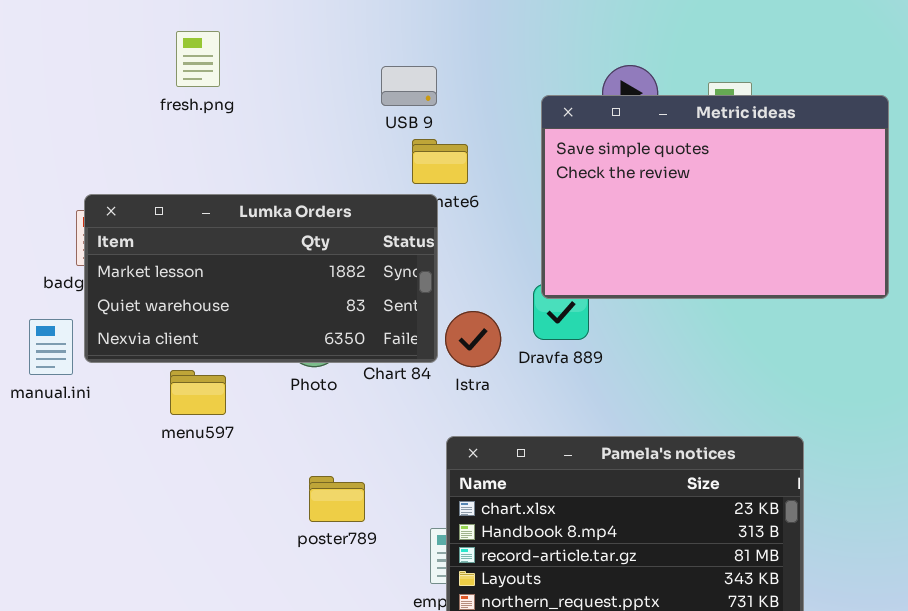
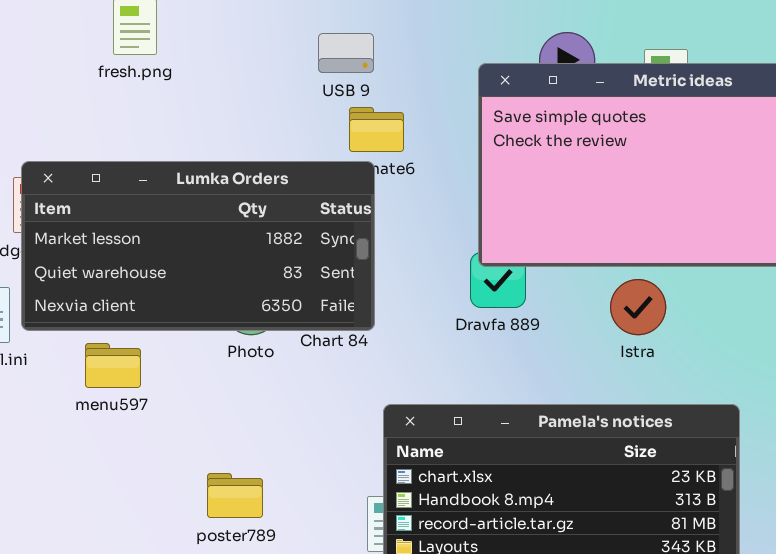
Istra: [445,311,501,367] -> [610,279,666,335], moved
menu597: [170,370,226,415] -> [85,343,141,388], moved
poster789: [309,476,365,522] -> [207,473,263,518], moved

